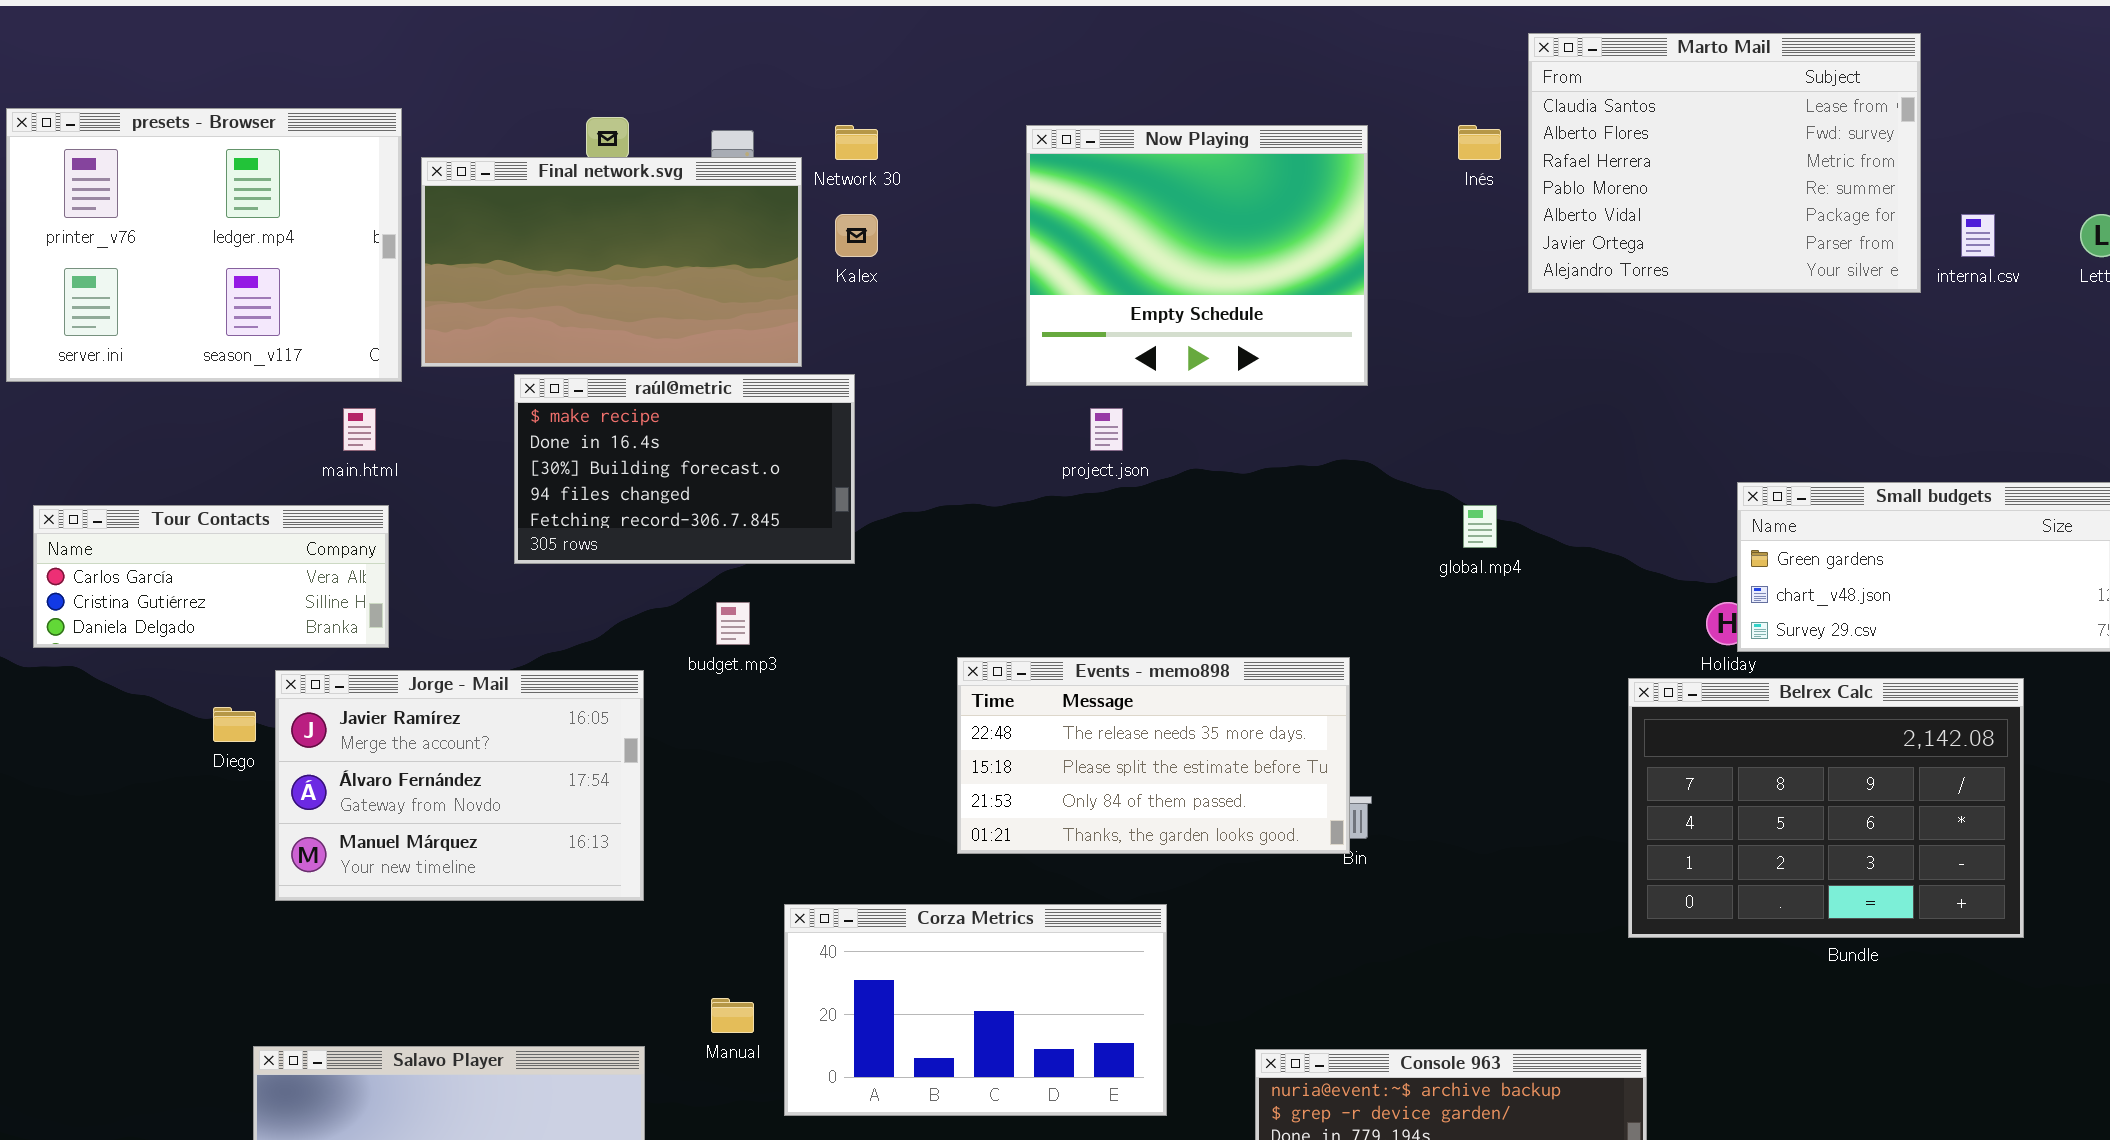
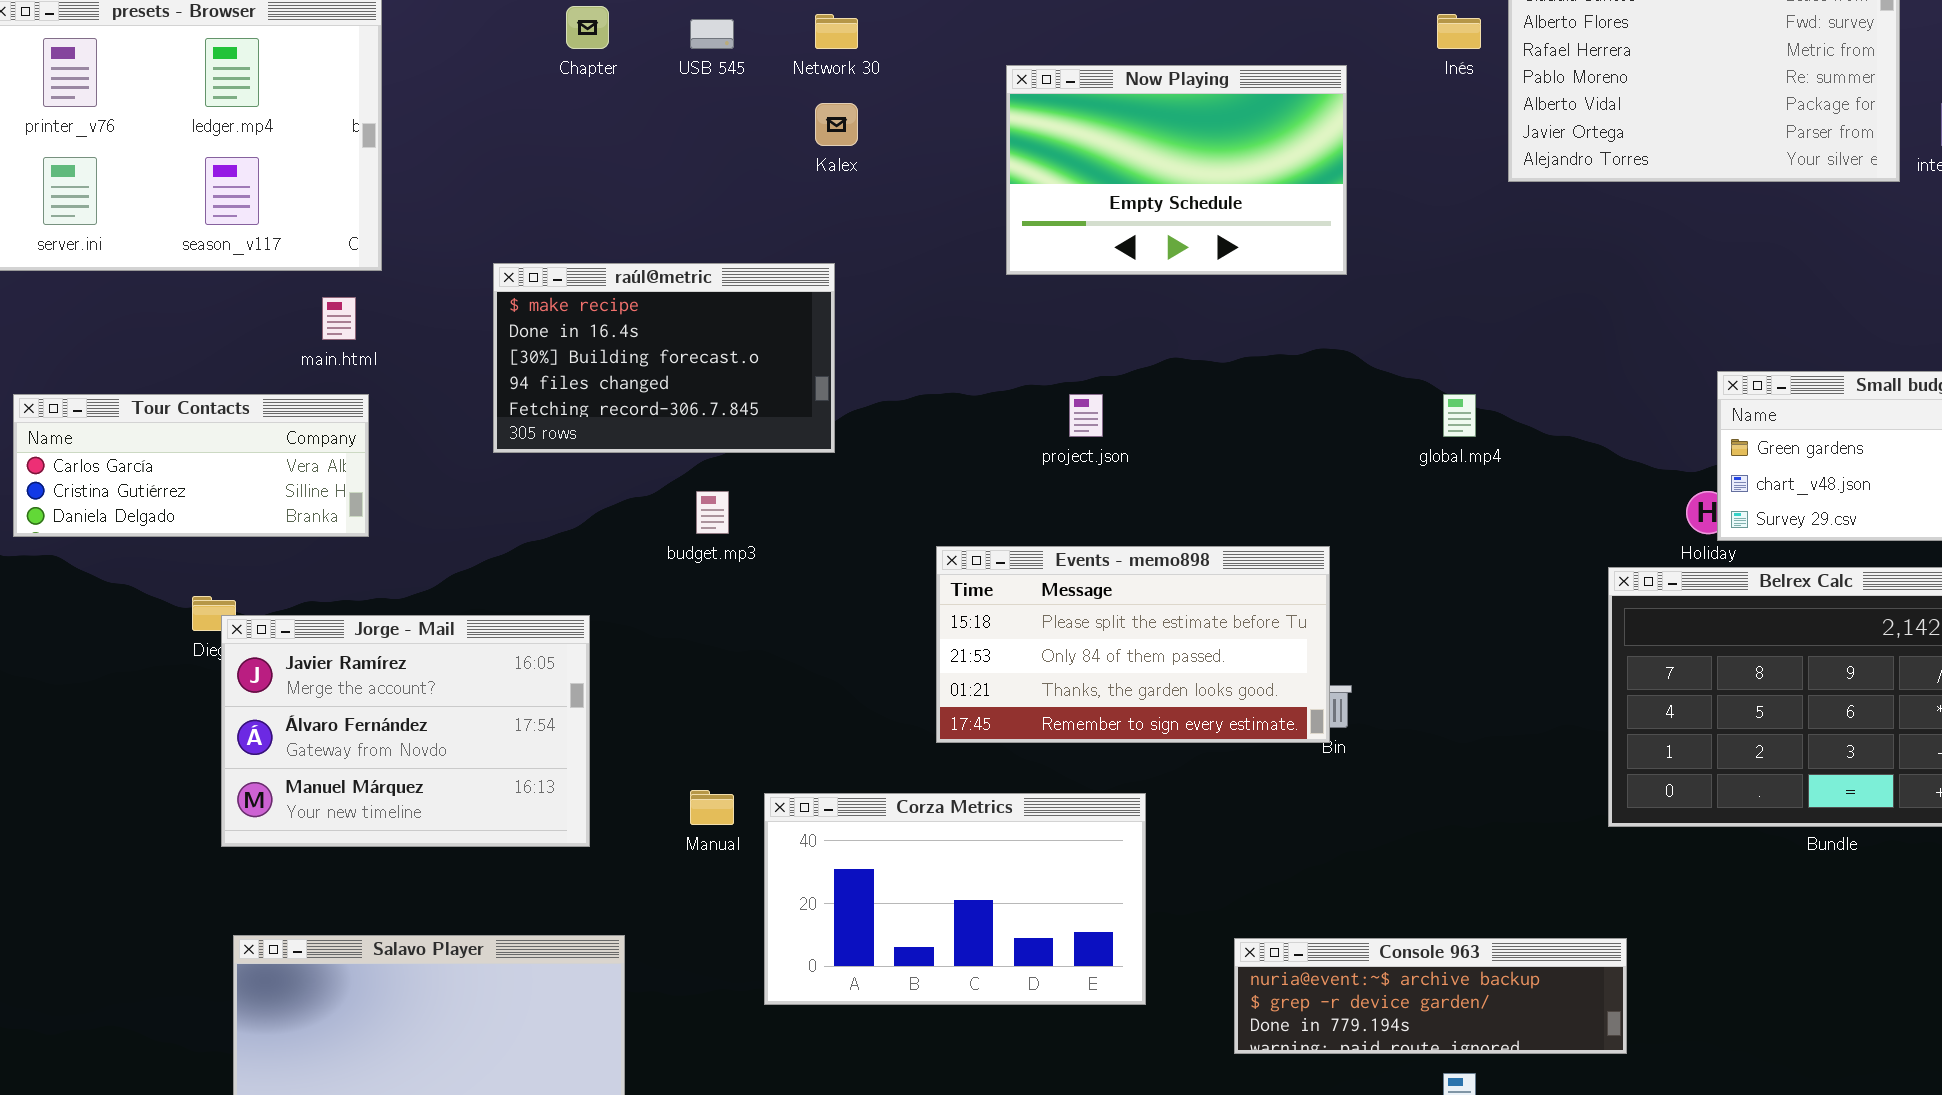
Now Playing: [1026,125,1368,386] -> [1006,65,1347,275], resized
Final network.svg: [421,157,802,367] -> none, closed
project.json: [1090,408,1123,451] -> [1069,394,1103,437], moved
Events - memo898: [957,657,1350,854] -> [936,546,1330,743], scrolled down 1 row
Jorge - Mail: [275,670,644,901] -> [221,615,590,847], moved
Manual: [711,998,754,1033] -> [690,790,734,825], moved

